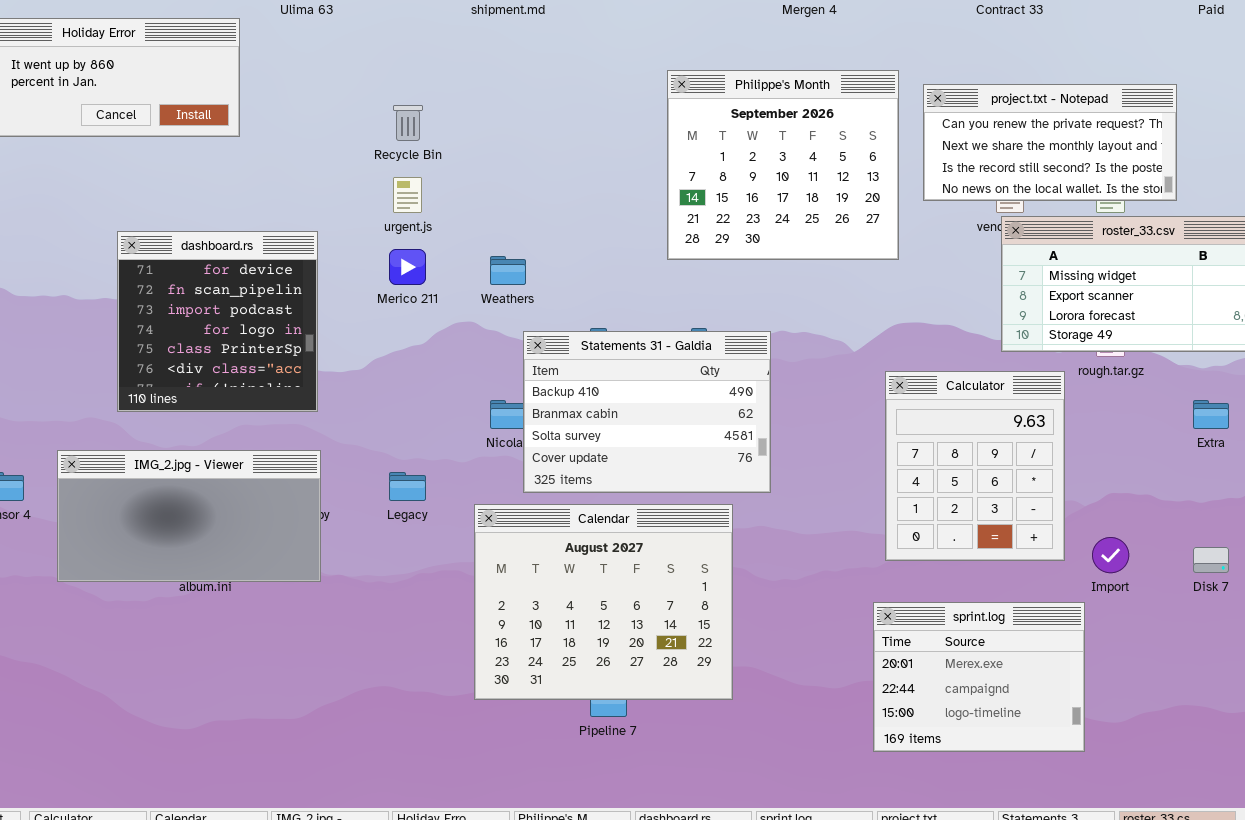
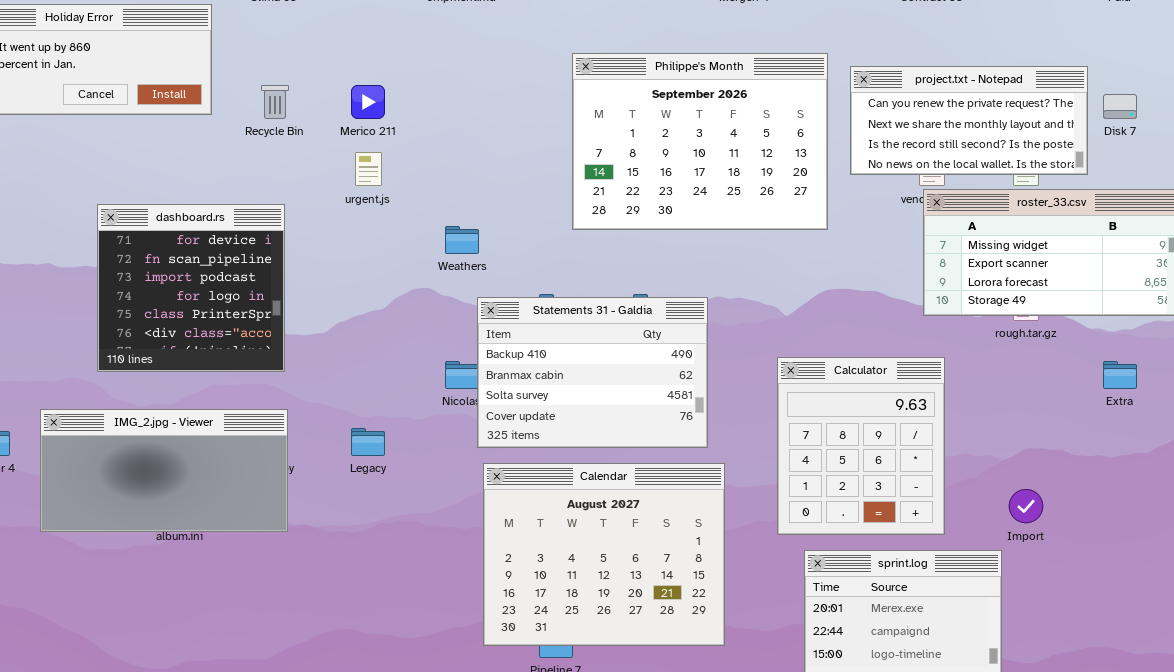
Philippe's Month: [667,70,899,260] -> [572,53,828,230], resized
Recycle Bin: [393,105,423,141] -> [261,85,289,119], moved
Merico 211: [389,249,426,285] -> [351,85,385,119], moved
Calculator: [885,371,1065,561] -> [777,357,945,535], moved
Calendar: [474,504,733,700] -> [483,463,725,646], moved
Disk 7: [1193,547,1229,573] -> [1103,94,1137,119], moved

